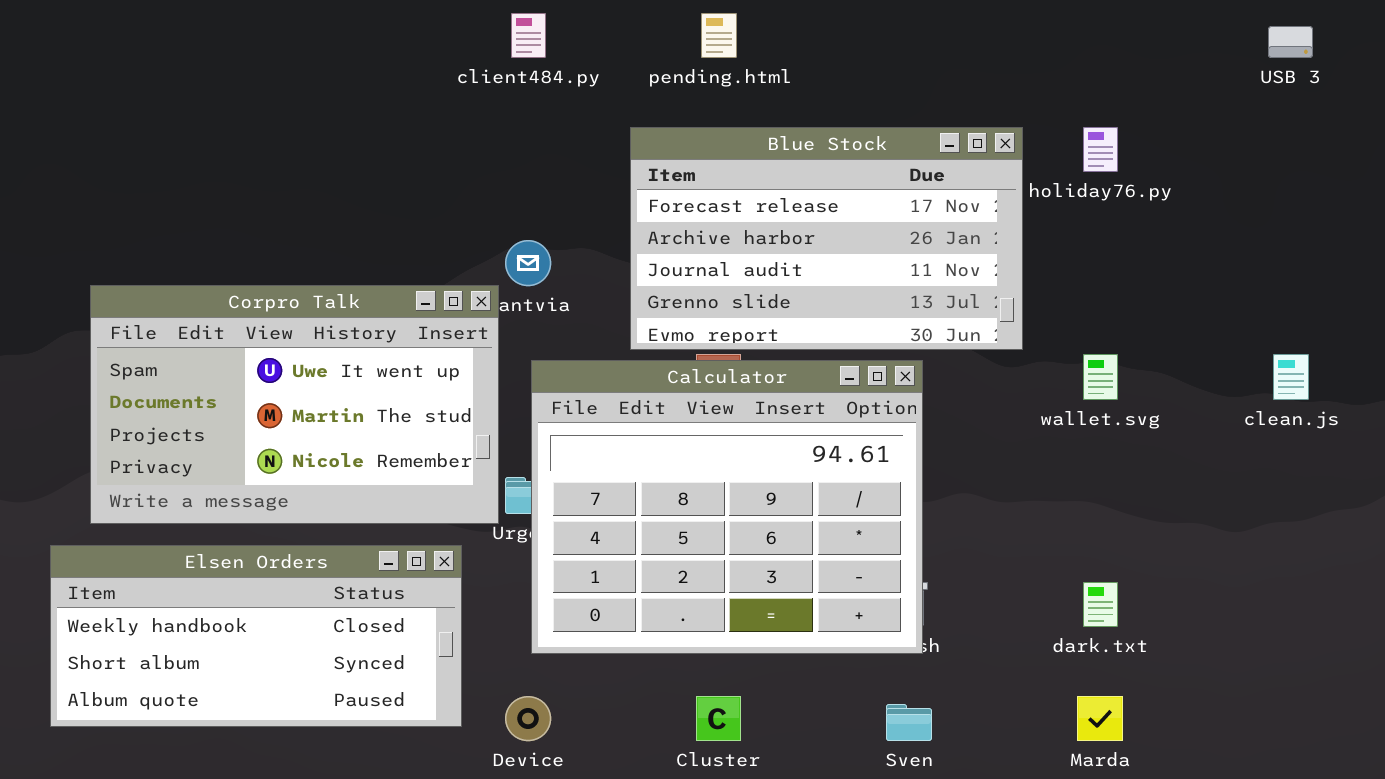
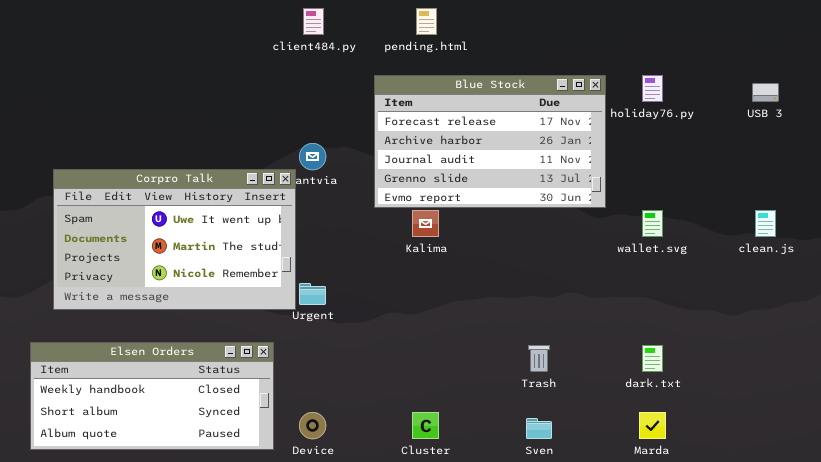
USB 3: [1268,26,1313,58] -> [752,83,779,102], moved
Calculator: [531,360,923,654] -> none, closed
Elsen Orders: [50,545,462,727] -> [30,342,274,450], moved

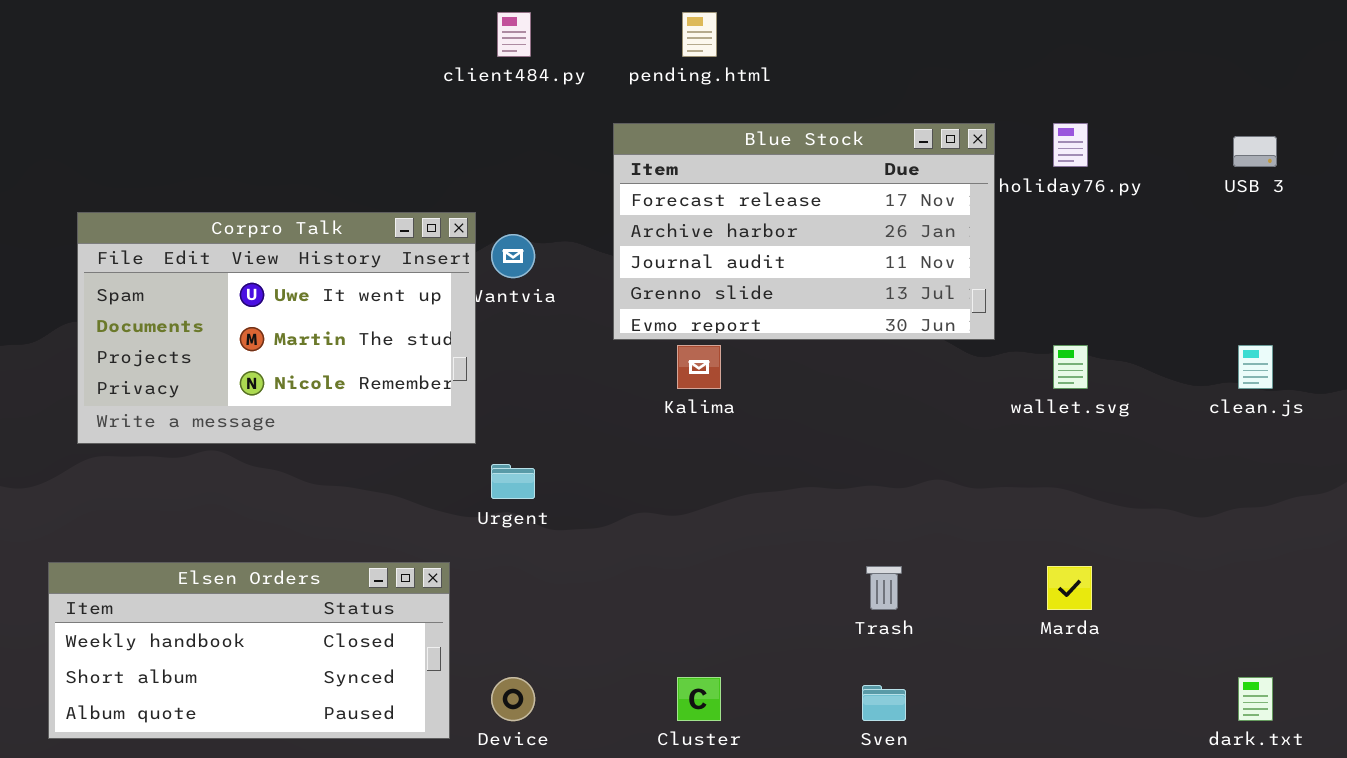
Corpro Talk: [53,169,296,310] -> [77,212,476,444], moved
dark.txt: [642,345,663,372] -> [1238,677,1273,721], moved
Marda: [639,412,666,439] -> [1047,566,1092,610], moved

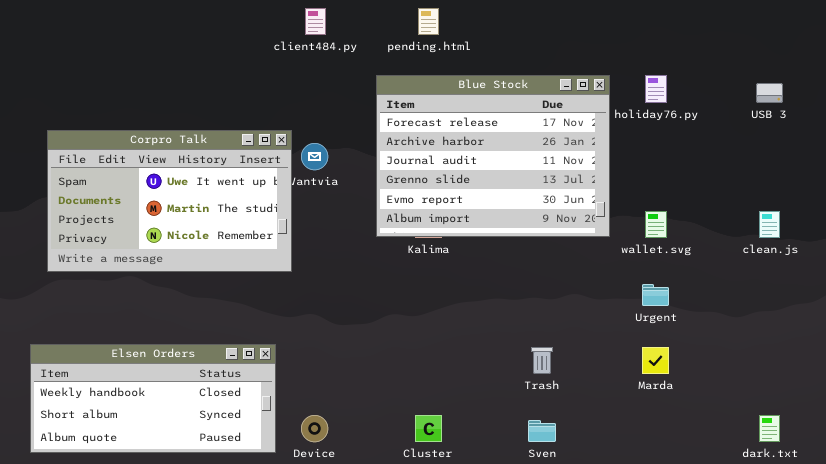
Blue Stock: [613,123,995,340] -> [376,75,610,237], resized
Urgent: [491,464,535,499] -> [642,284,669,306], moved

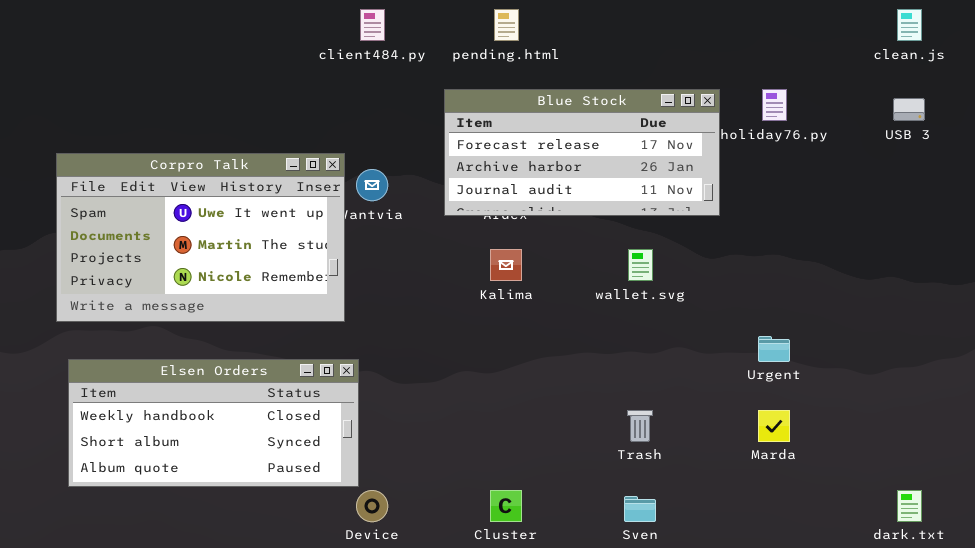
Blue Stock: [376,75,610,237] -> [444,89,720,216], resized
wallet.svg: [645,211,667,238] -> [628,249,653,281], moved
clean.js: [759,211,780,238] -> [897,9,922,41], moved
Elsen Orders: [30,344,276,453] -> [68,359,359,487], moved

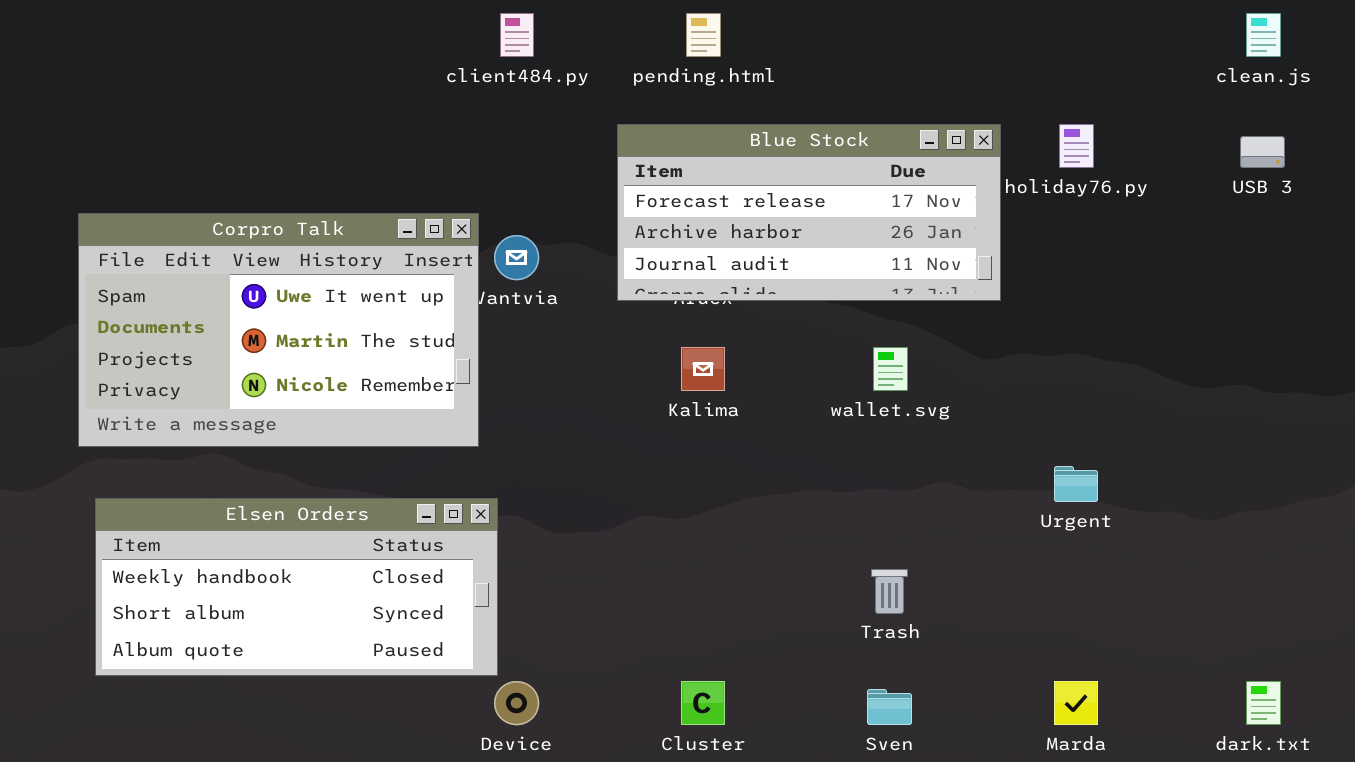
Marda: [758,410,790,442] -> [1054,681,1098,725], moved

